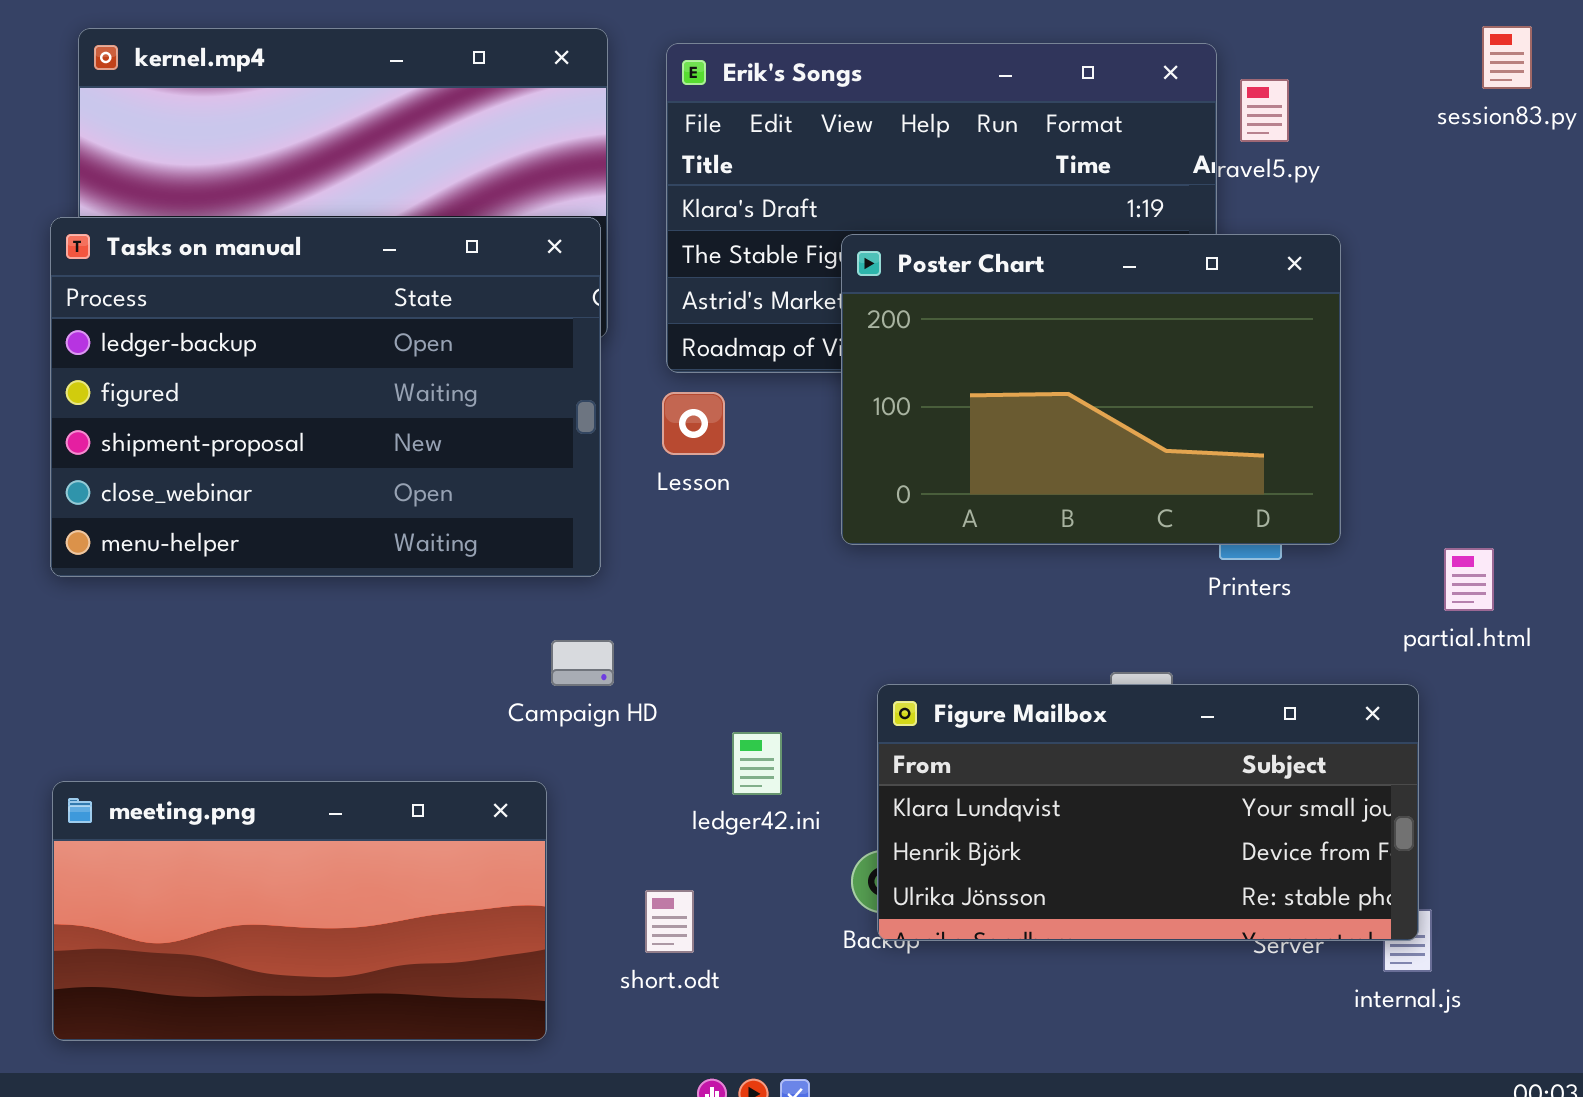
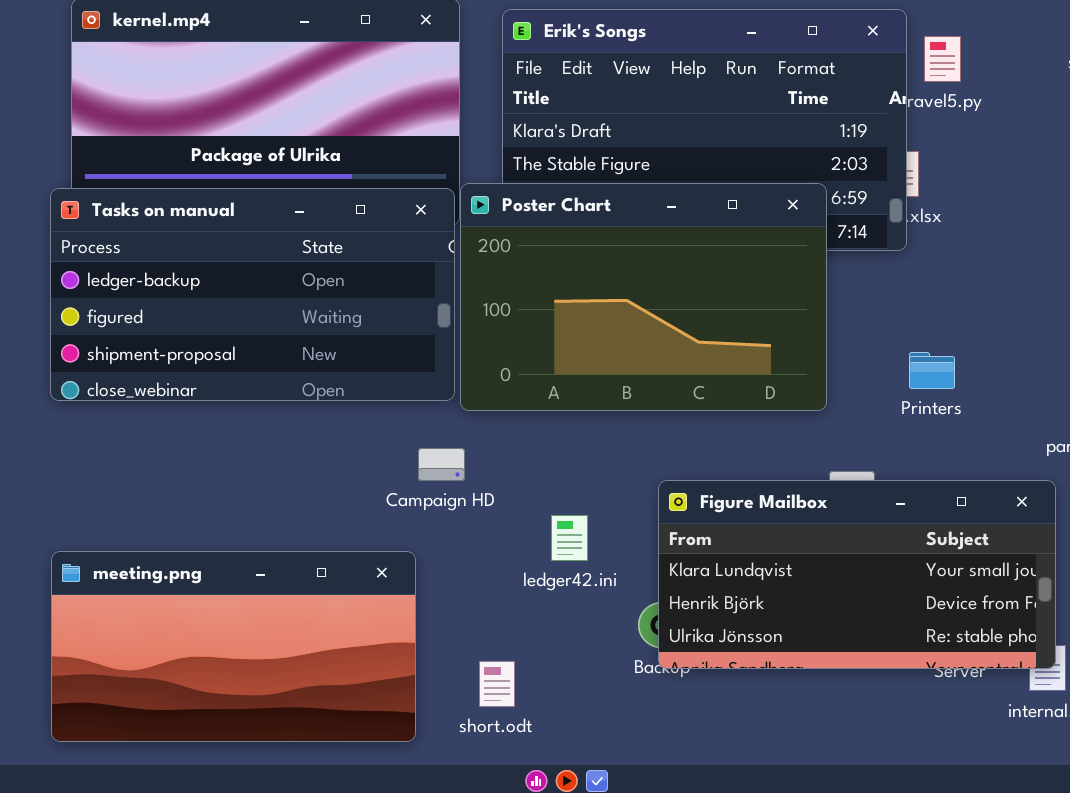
Tasks on manual: [50,217,601,577] -> [50,188,455,401], resized
Poster Chart: [841,234,1341,545] -> [460,183,827,411], moved
short.odt: [645,890,694,953] -> [479,661,515,707], moved

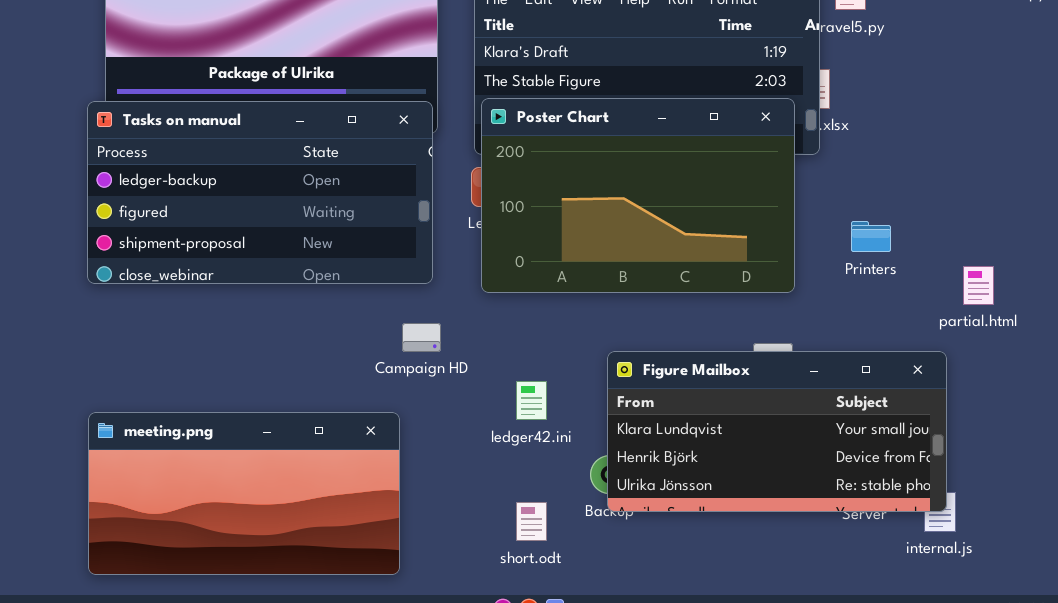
Poster Chart: [460,183,827,411] -> [481,98,795,293], moved
Printers: [909,352,955,389] -> [851,221,891,252], moved
short.odt: [479,661,515,707] -> [516,502,547,541], moved

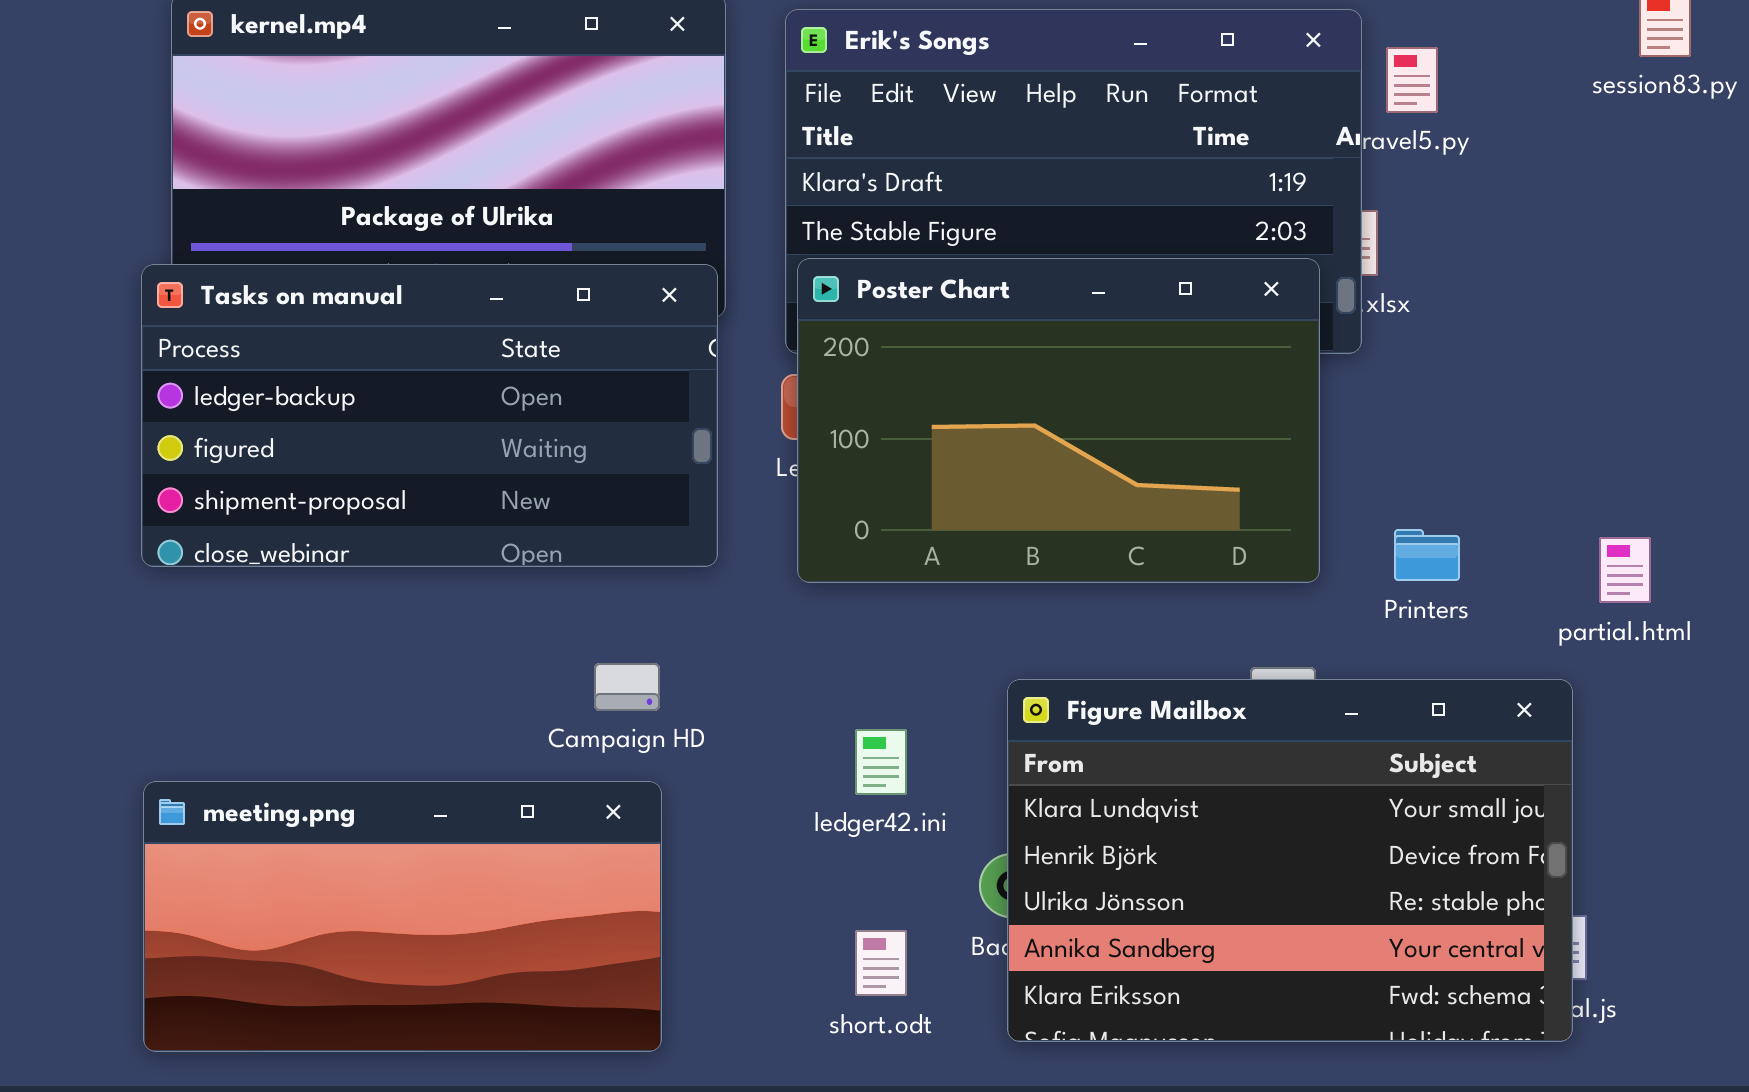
Printers: [851,221,891,252] -> [1394,529,1460,581], moved
Campaign HD: [402,323,441,352] -> [594,663,660,711], moved
Figure Mailbox: [607,351,947,512] -> [1007,679,1573,1042], resized

